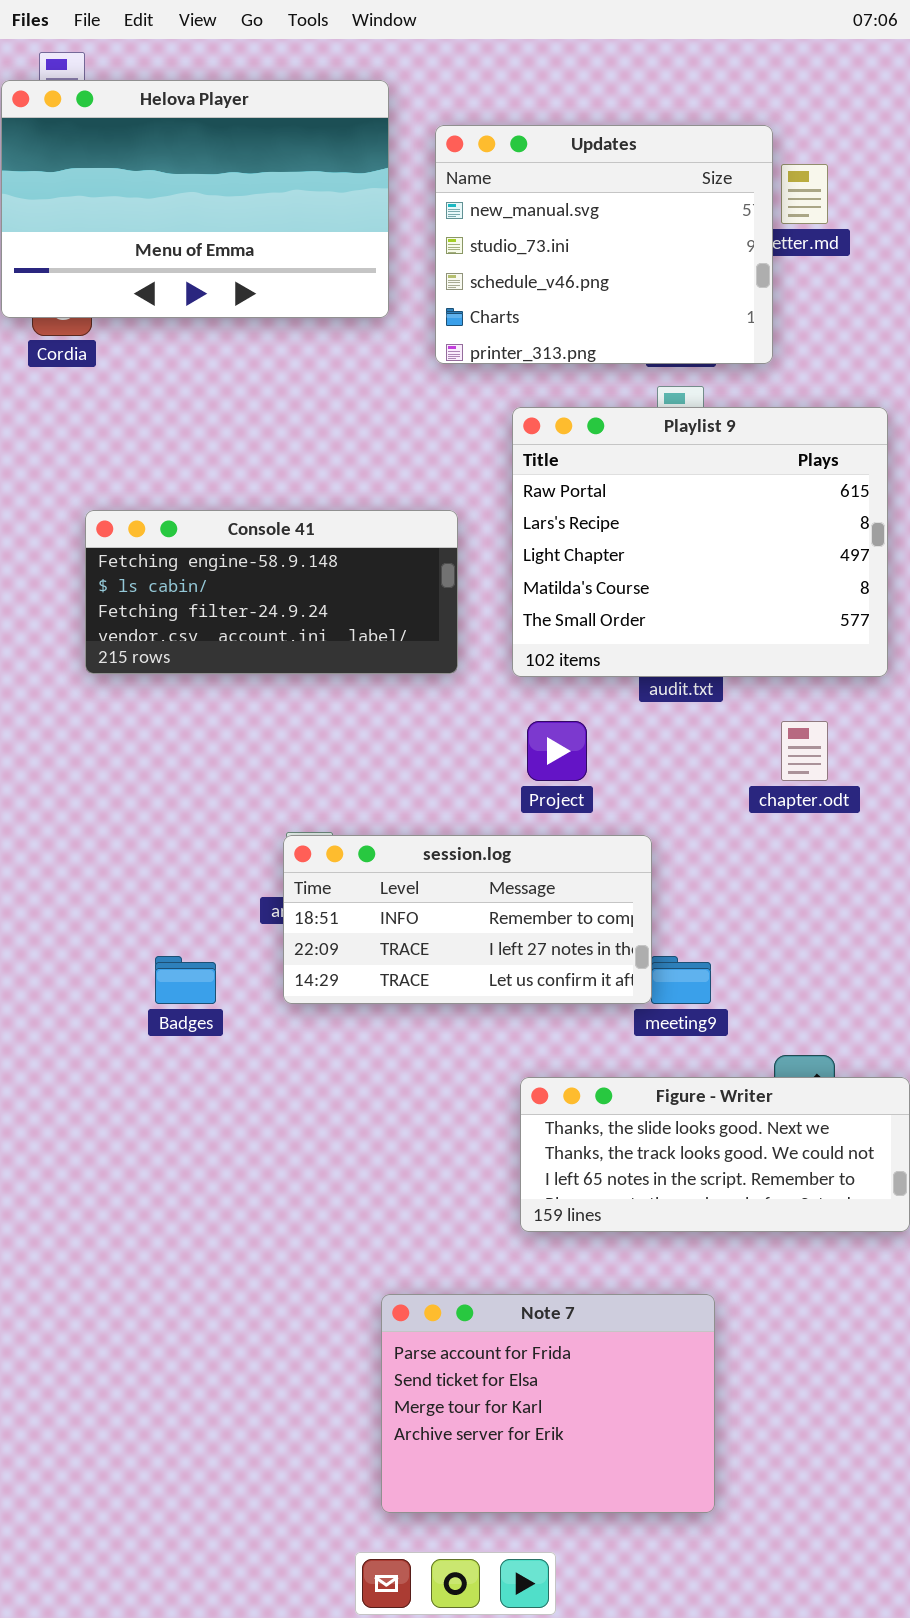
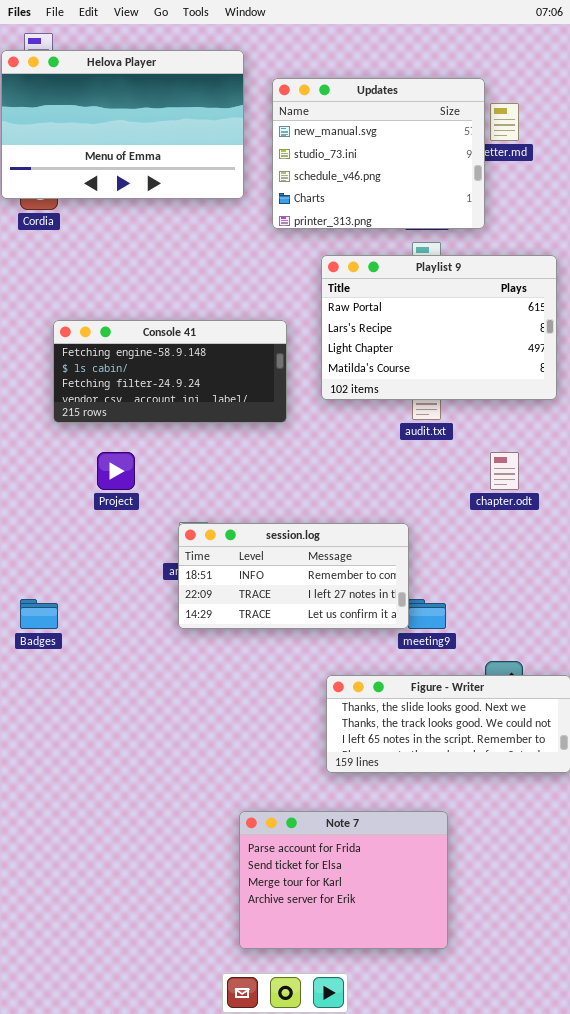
Playlist 9: [512,407,888,677] -> [321,255,557,400], resized
Project: [527,721,587,781] -> [97,452,135,490], moved
Badges: [155,956,216,1004] -> [20,599,58,629], moved

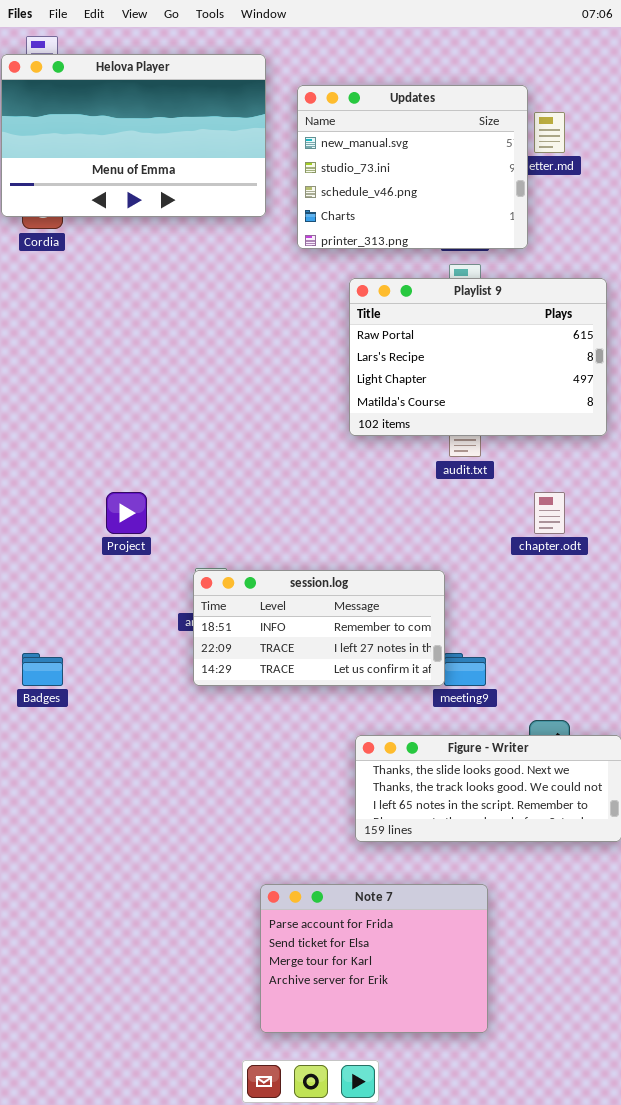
Console 41: [53,320,287,423] -> none, closed

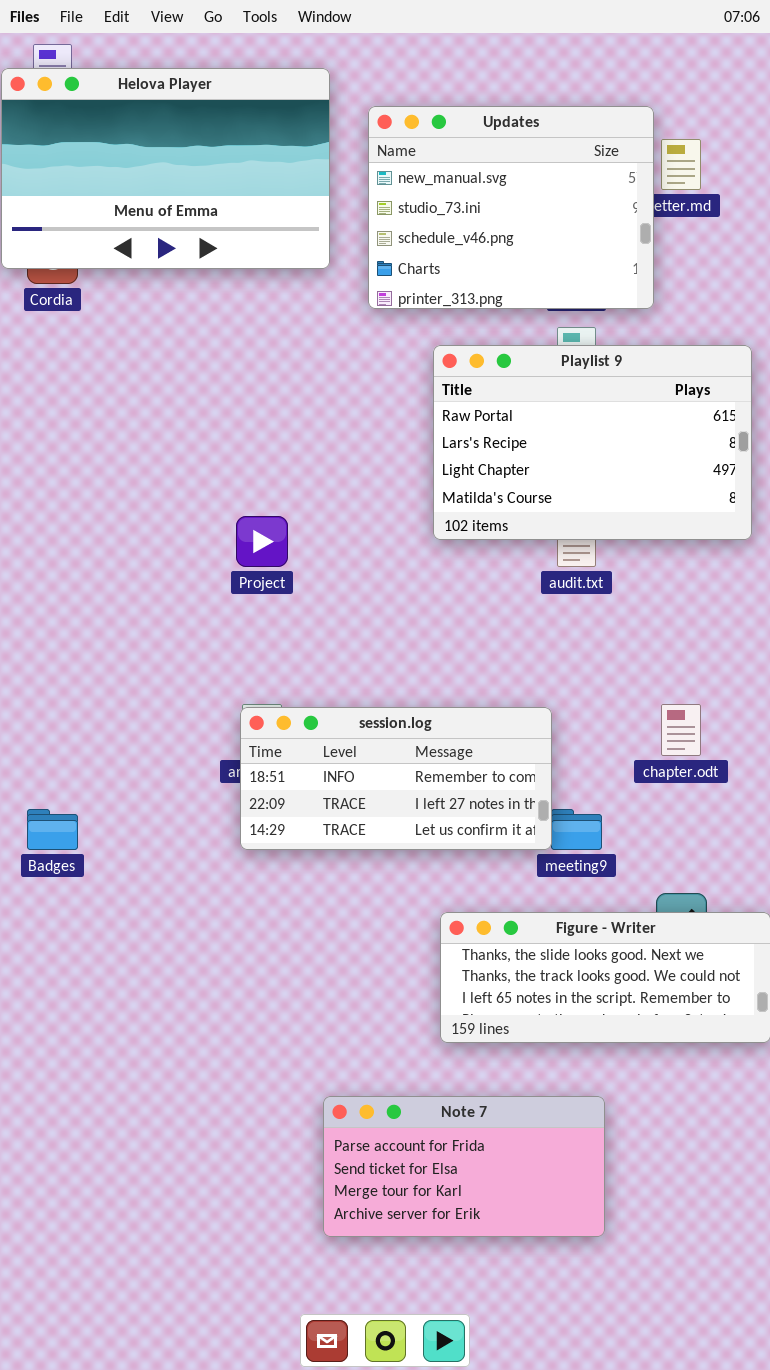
Project: [106,492,147,534] -> [236,516,288,567], moved
chapter.odt: [534,492,565,534] -> [661,704,701,756], moved
Note 7: [260,884,488,1033] -> [323,1096,605,1237], resized

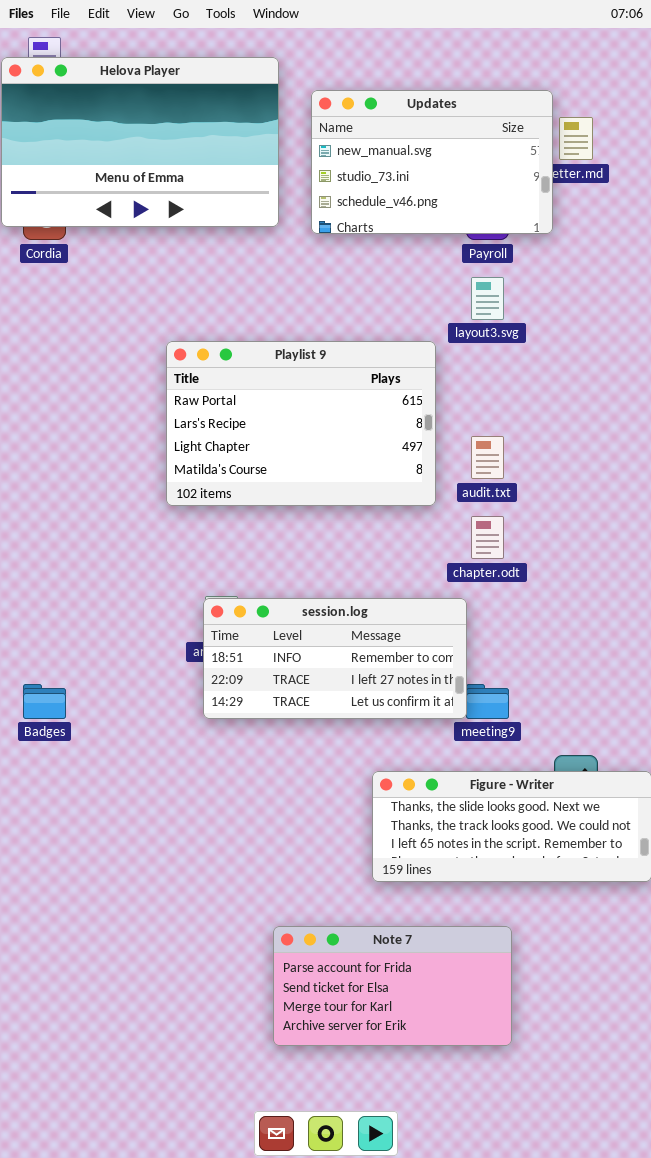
Updates: [368,106,654,309] -> [311,90,553,234], resized
Playlist 9: [433,345,752,540] -> [166,341,436,506], moved
chapter.odt: [661,704,701,756] -> [471,516,504,559], moved

